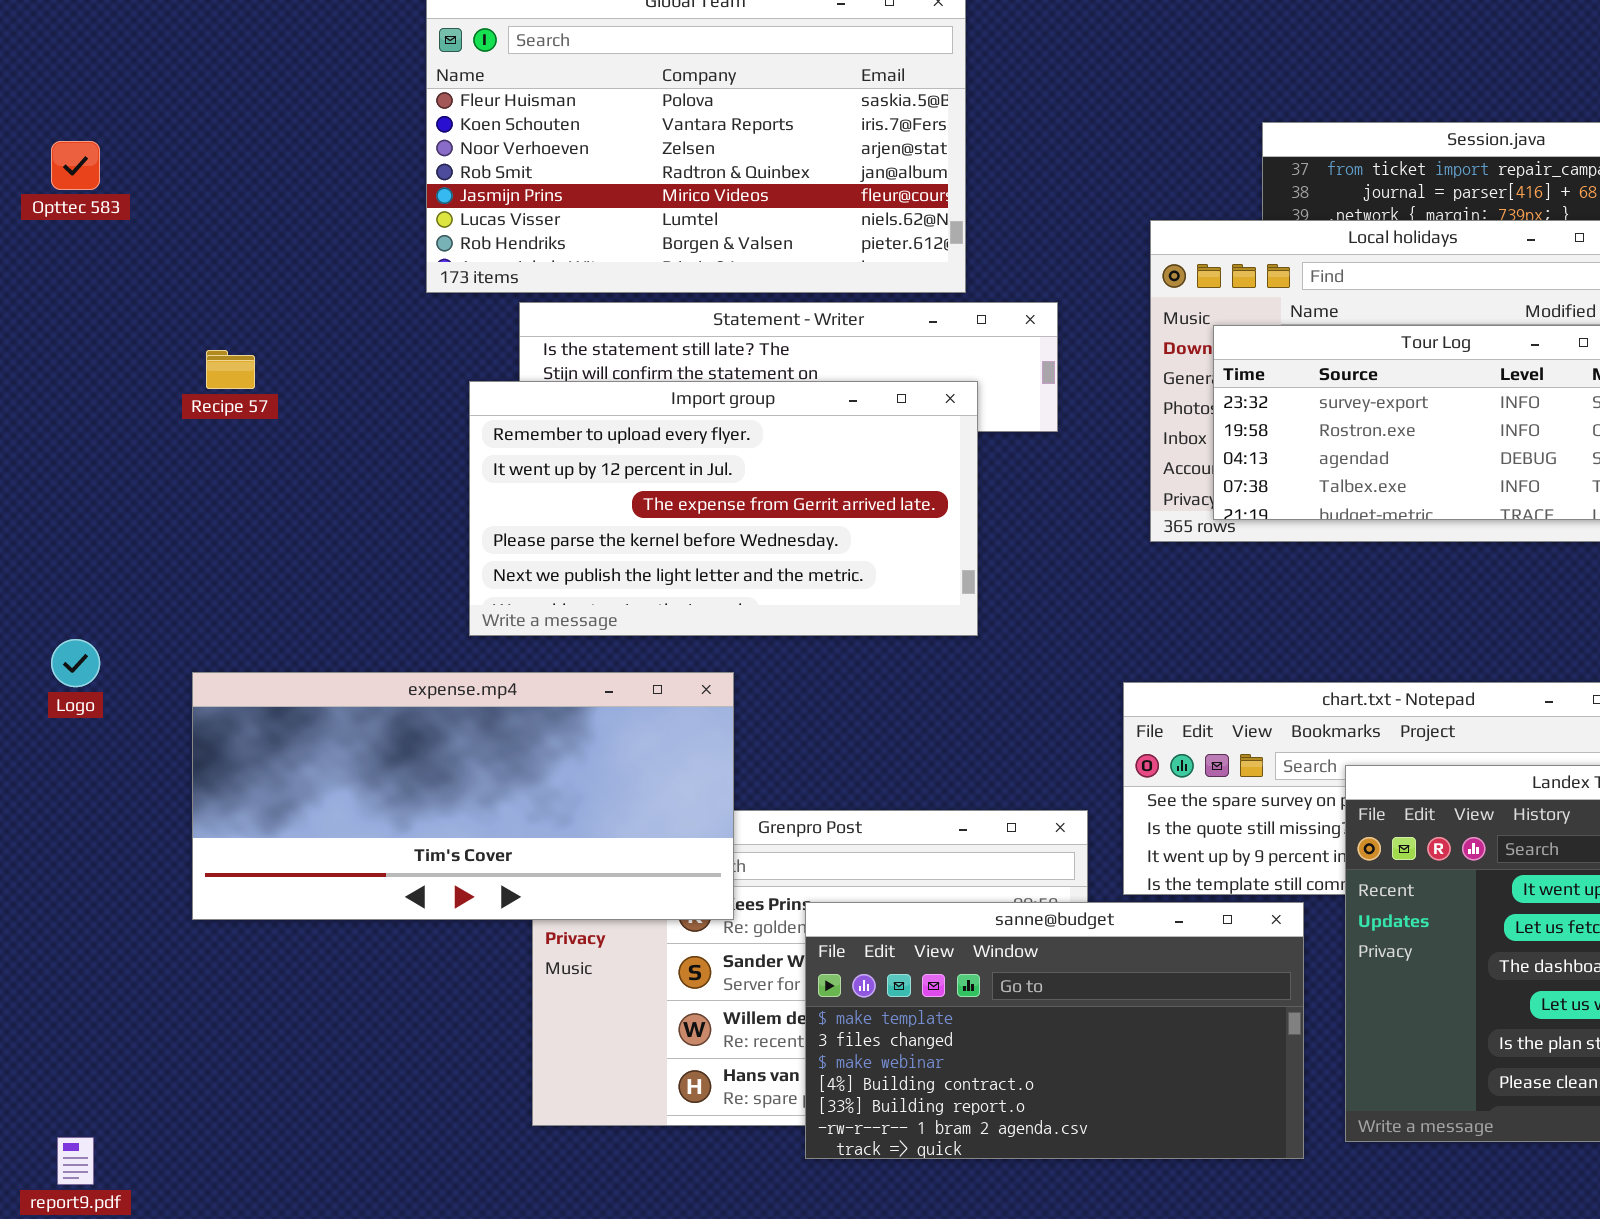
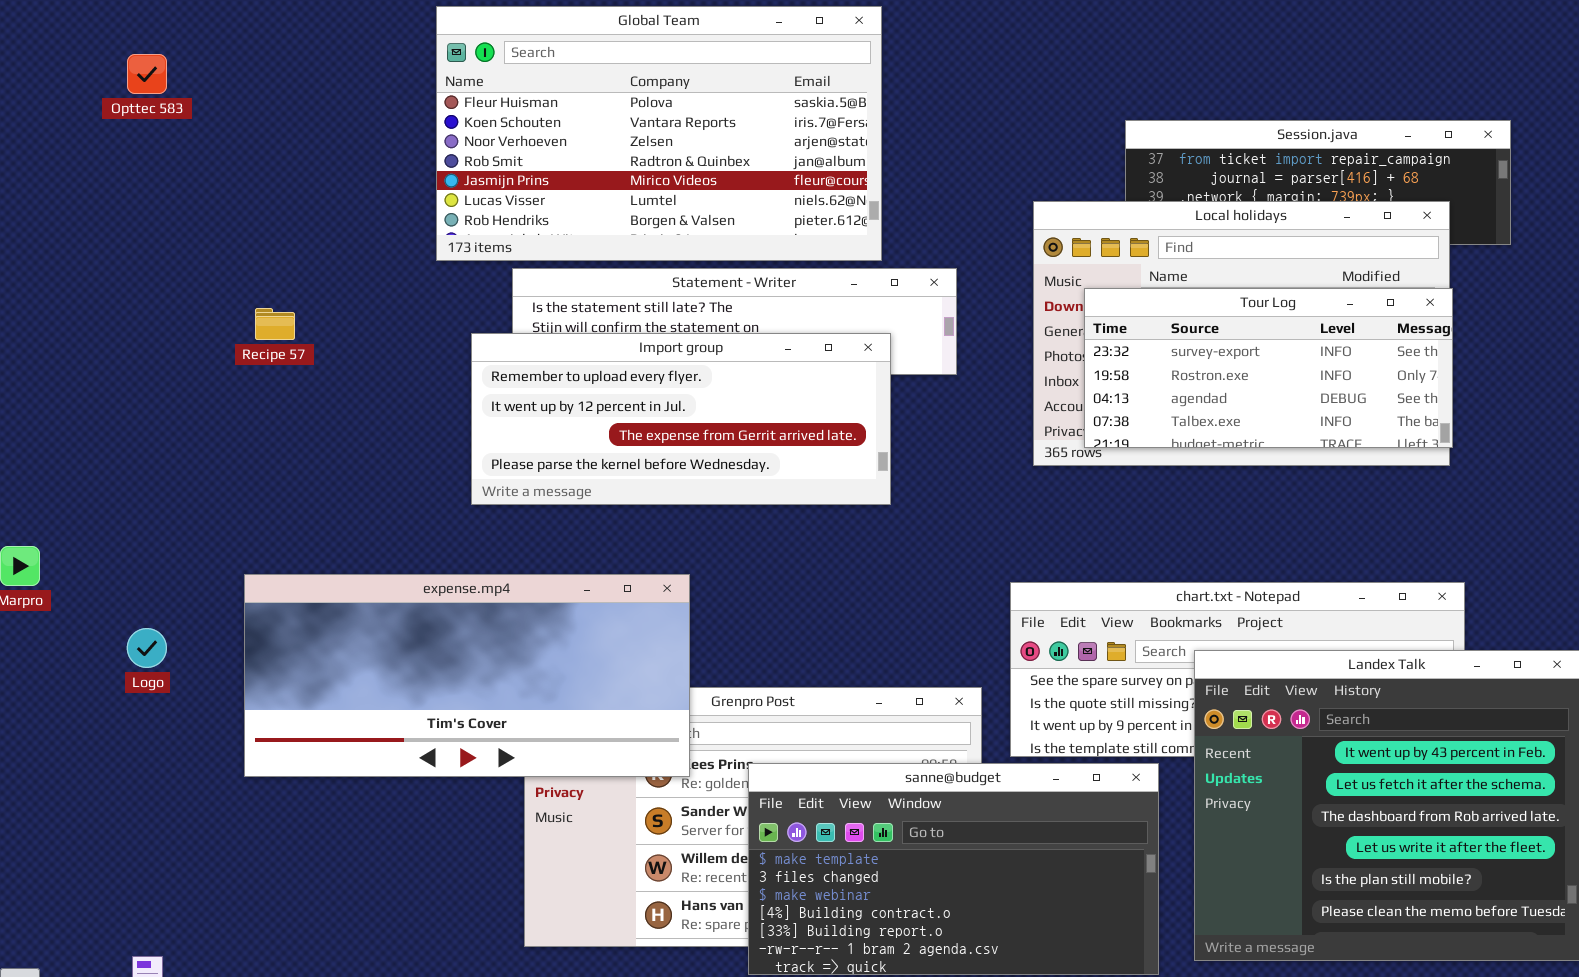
Opttec 583: [51,141,100,190] -> [127,54,167,94], moved
Import group: [469,381,978,636] -> [471,333,891,505], resized
Logo: [51,639,100,687] -> [127,628,167,668], moved

